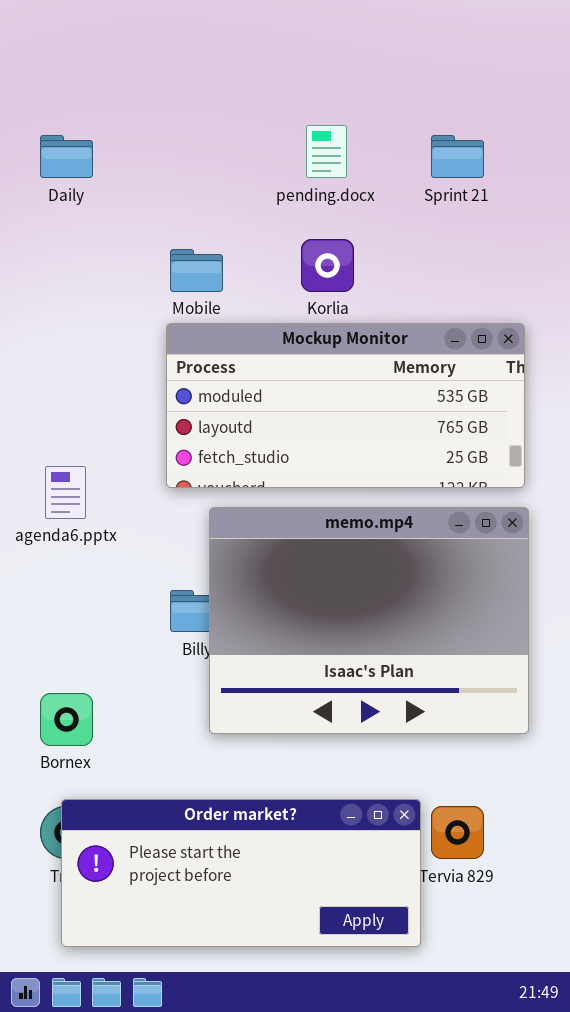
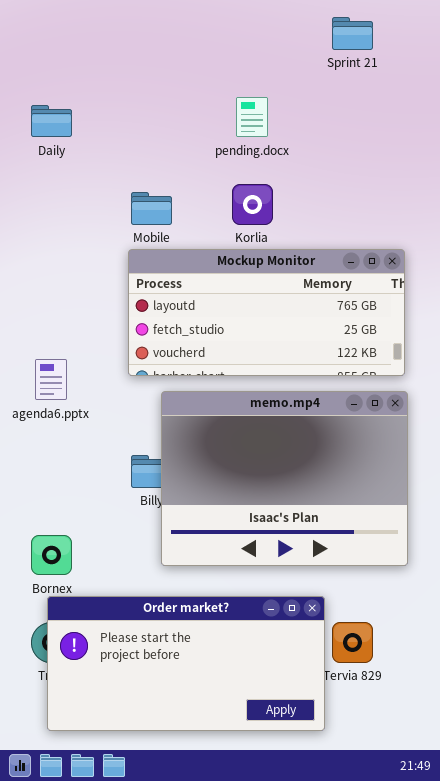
Sprint 21: [431,135,484,178] -> [332,17,373,50], moved
Mockup Monitor: [166,323,525,488] -> [128,249,405,376], scrolled down 1 row
Order market?: [61,799,421,947] -> [47,596,325,731], resized

